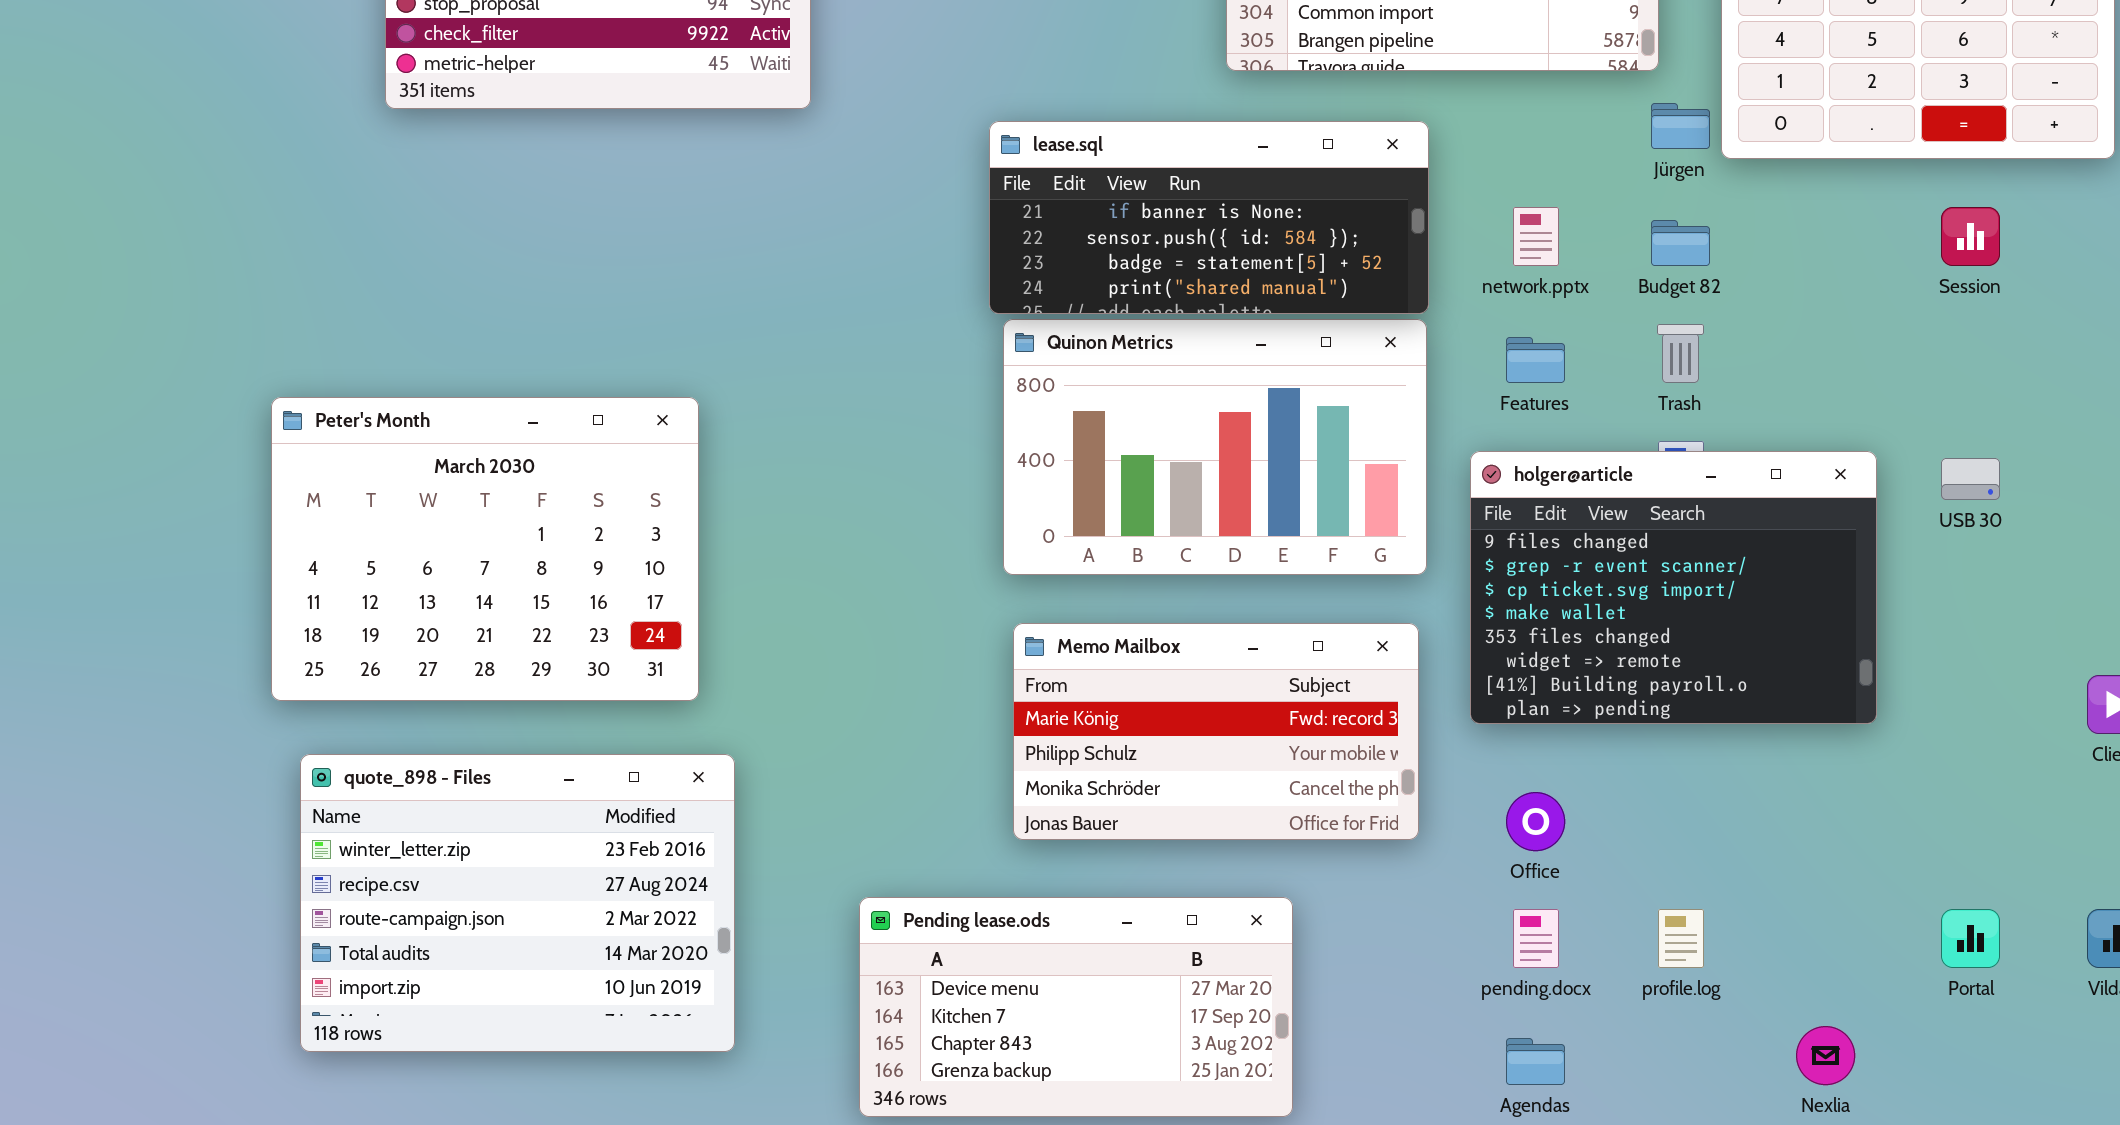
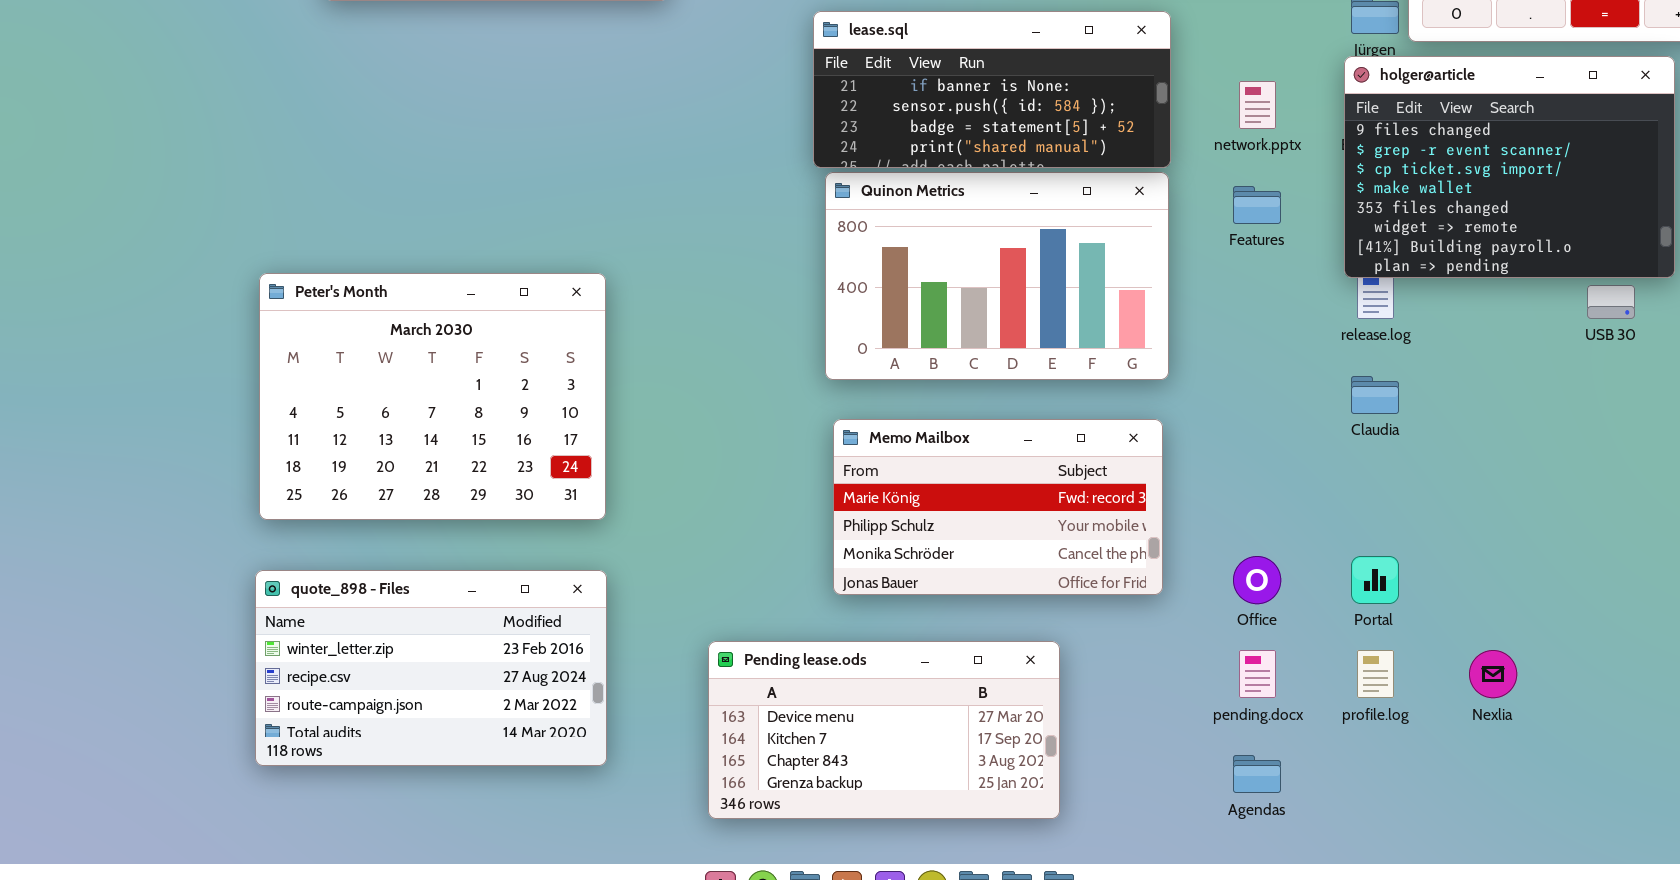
Peter's Month: [271,397,699,701] -> [259,273,606,520], moved
holger@article: [1470,451,1877,724] -> [1344,56,1675,278], moved
quote_898 - Files: [300,754,735,1052] -> [255,570,607,766], resized
Portal: [1941,909,2000,968] -> [1351,556,1399,604], moved
Nexlia: [1796,1026,1855,1085] -> [1469,650,1517,698], moved

